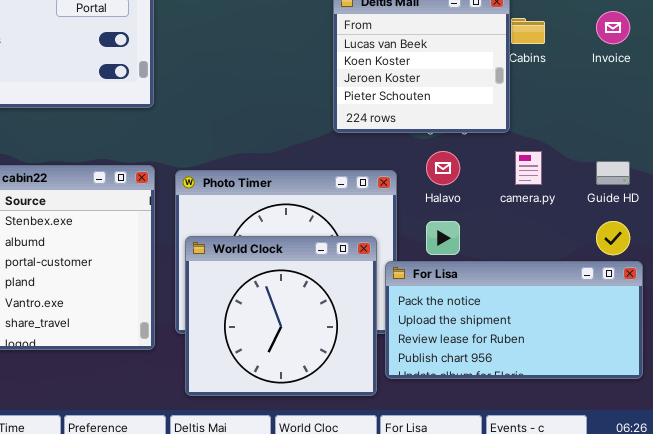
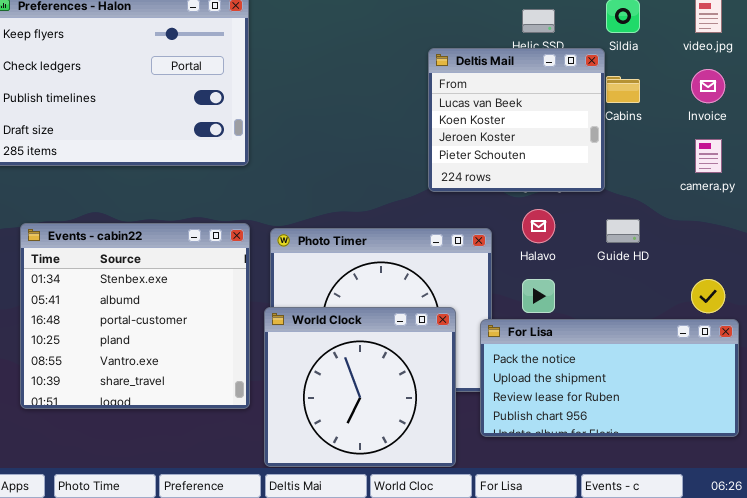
camera.py: [515,151,542,185] -> [695,139,722,173], moved
Guide HD: [596,161,630,185] -> [606,219,640,243], moved
World Clock: [185,236,377,396] -> [264,307,456,467], moved

